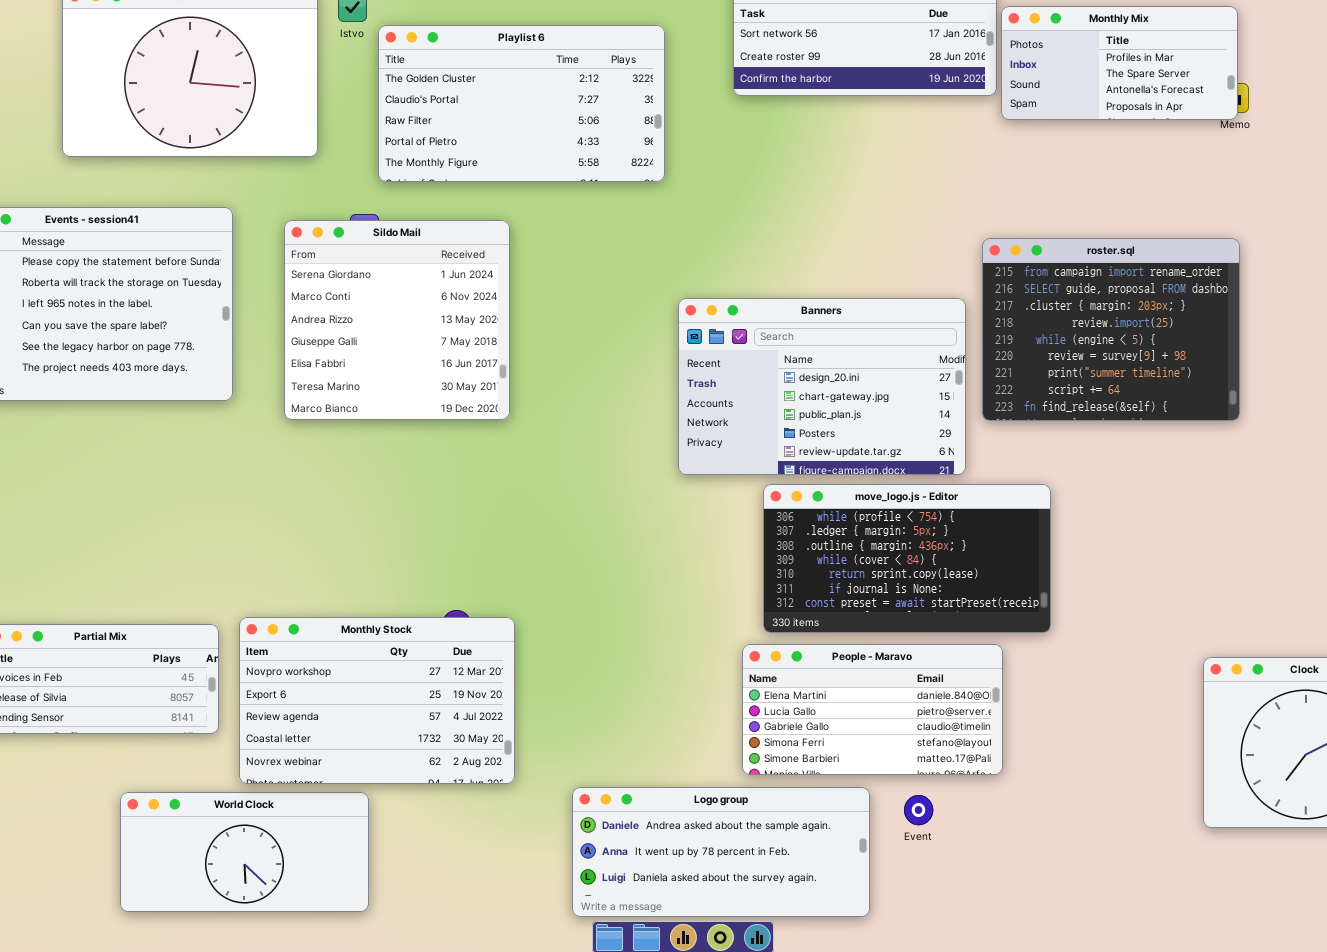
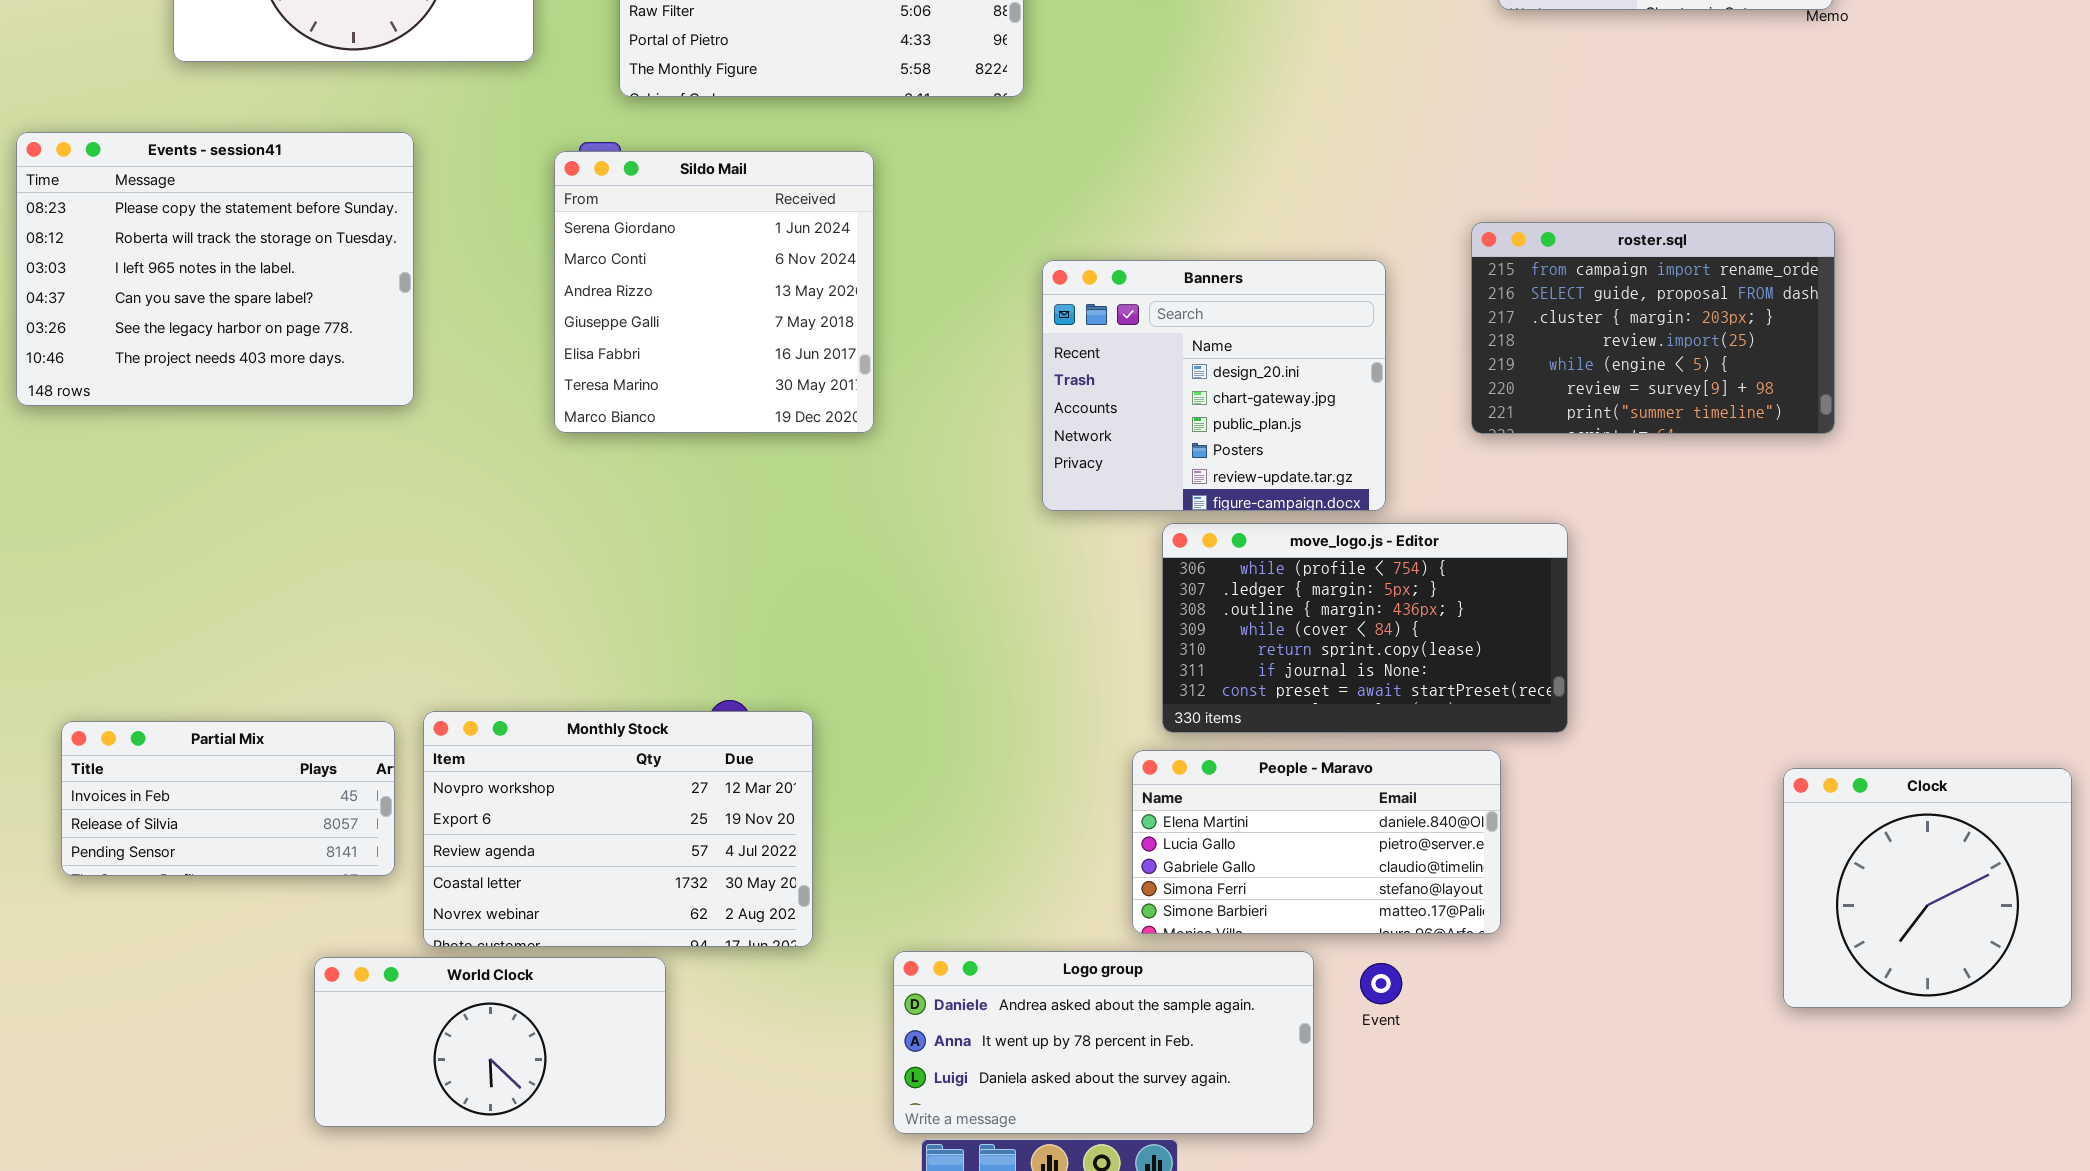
Sildo Mail: [284,220,510,420] -> [554,151,874,433], moved
roster.sql: [982,238,1240,421] -> [1471,222,1835,434], resized
Banners: [678,298,966,475] -> [1042,260,1386,511], resized
World Clock: [120,792,369,912] -> [314,957,666,1127], moved

